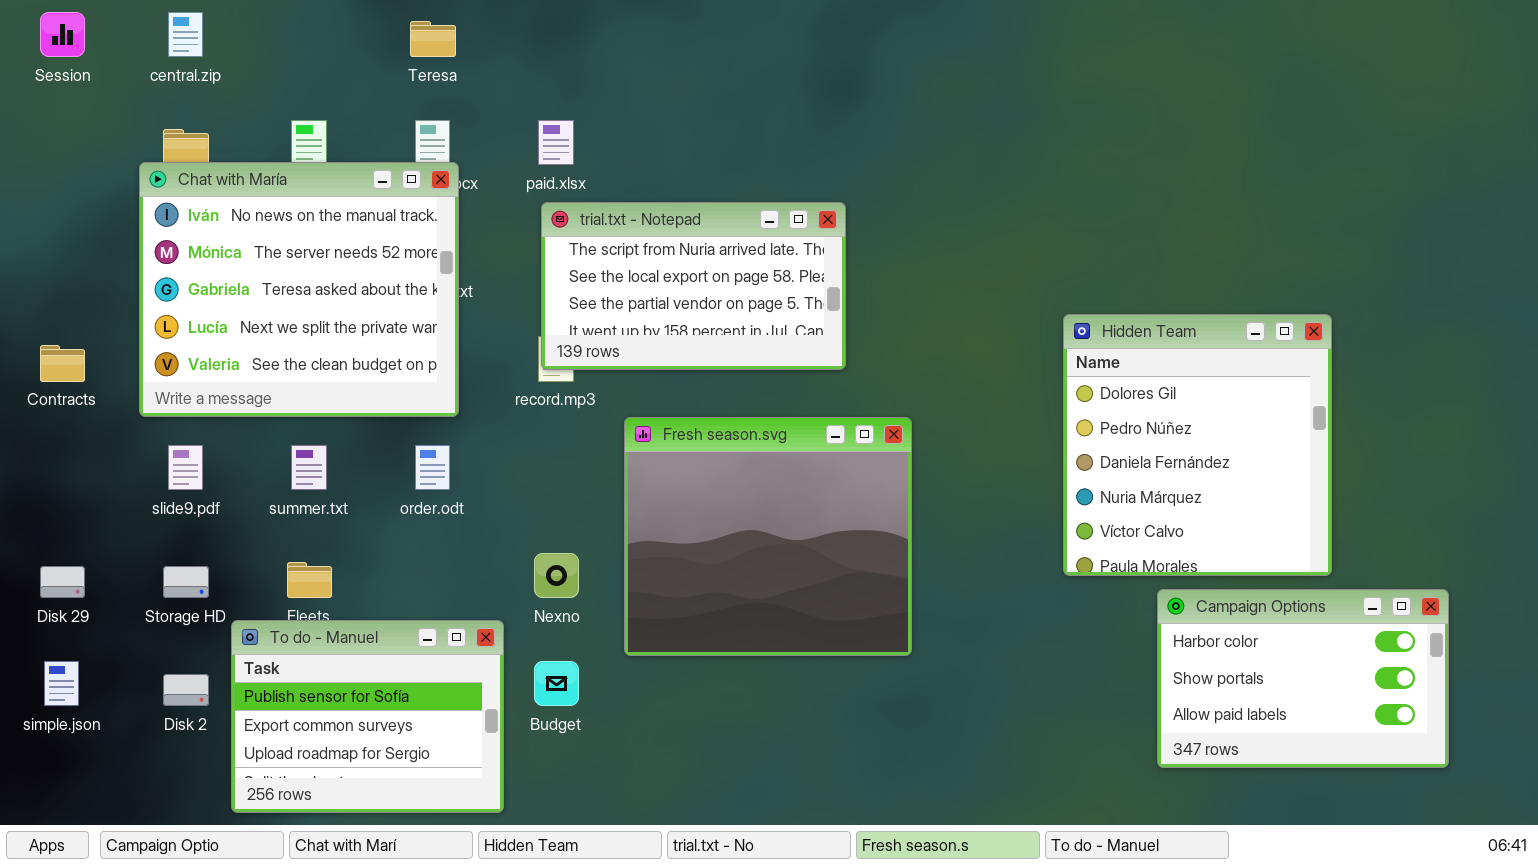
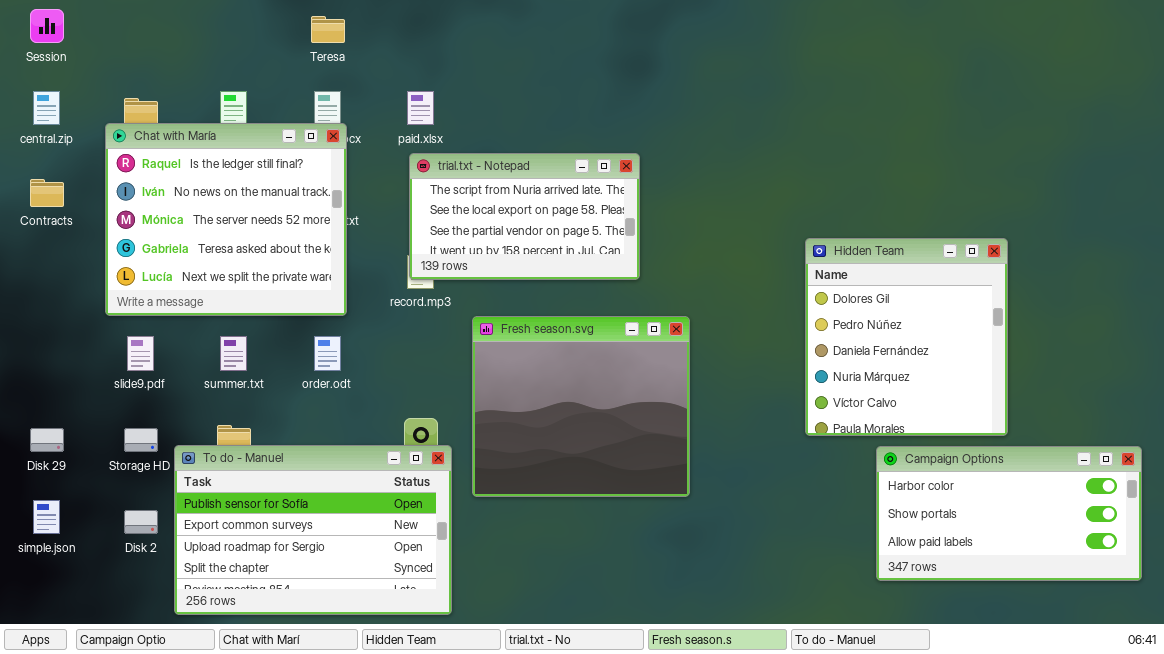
central.zip: [168,12,203,57] -> [33,91,60,125], moved
Chat with María: [139,162,459,417] -> [105,123,347,316], scrolled up 1 row
Contracts: [40,345,85,382] -> [30,179,64,207], moved
Campaign Options: [1157,589,1449,768] -> [876,446,1142,581], resized
To do - Manuel: [231,620,504,813] -> [174,445,452,615], resized

